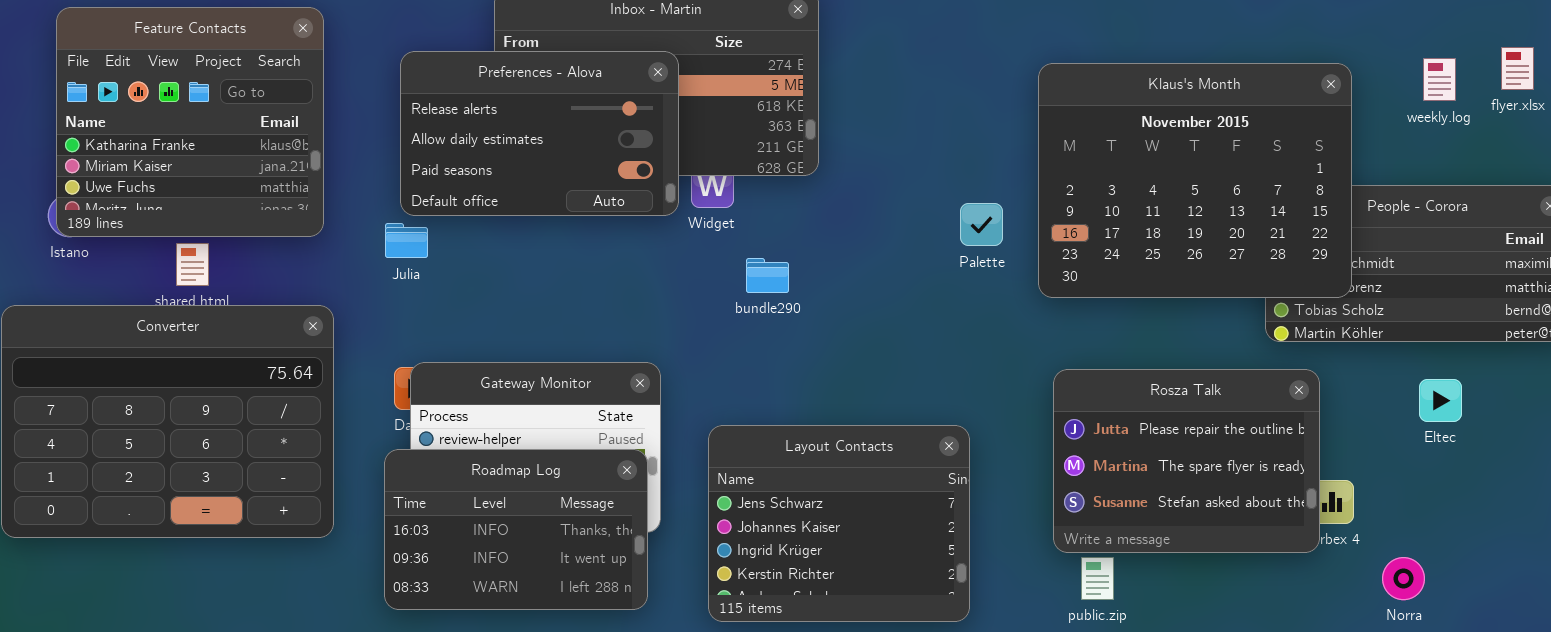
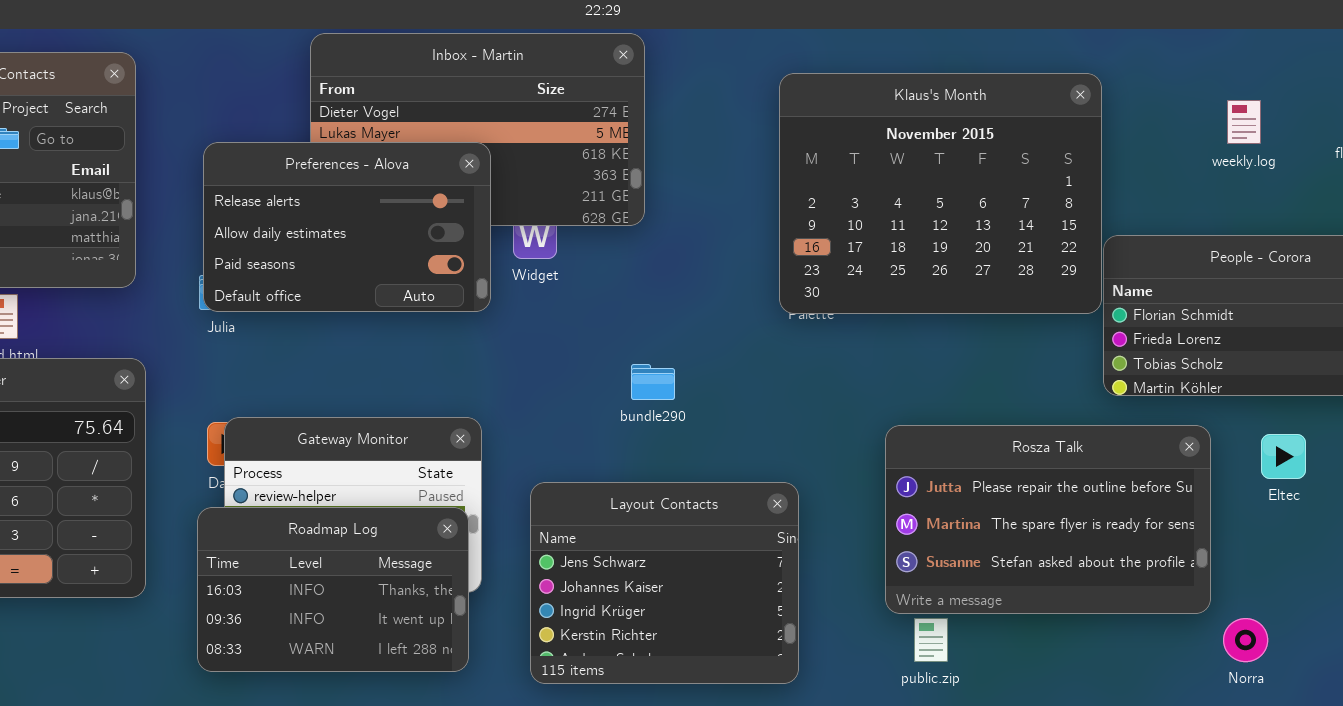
Preferences - Alova: [400,51,679,216] -> [203,142,491,312], moved
weekly.log: [1423,58,1456,101] -> [1227,100,1261,144], moved
Klaus's Month: [1038,63,1352,298] -> [779,73,1102,314], moved
bundle290: [746,258,789,293] -> [631,364,675,400], moved
Rosza Talk: [1053,369,1320,553] -> [885,425,1211,614], resized

